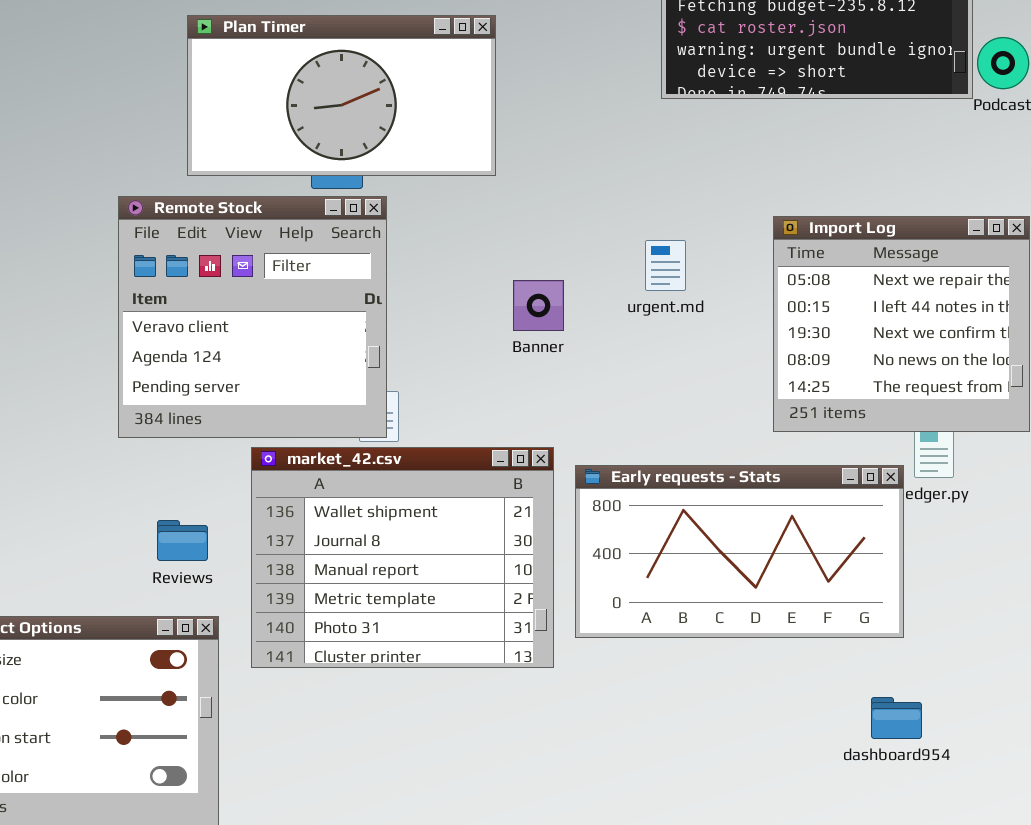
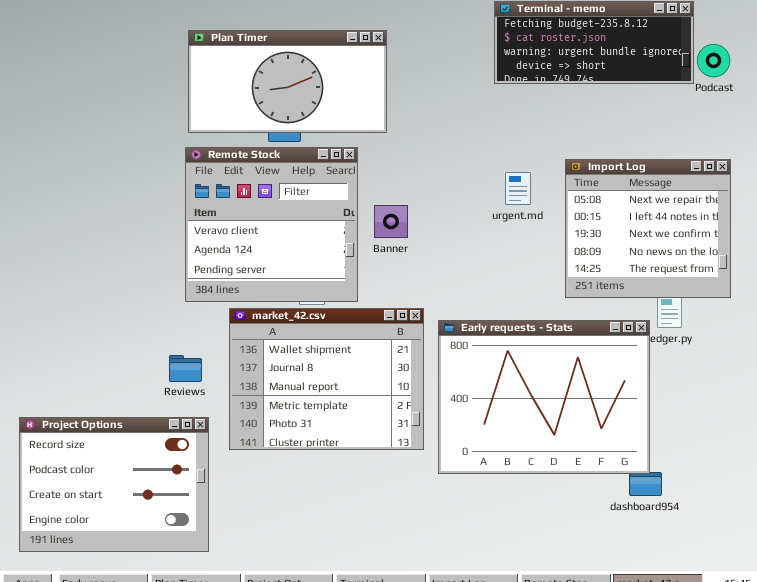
Remote Stock: [118,196,387,438] -> [185,147,358,302], moved
urgent.md: [645,240,686,291] -> [505,172,531,205], moved
Banner: [513,280,564,331] -> [374,205,408,238], moved
Early requests - Stats: [575,465,904,638] -> [438,320,650,474], resized

